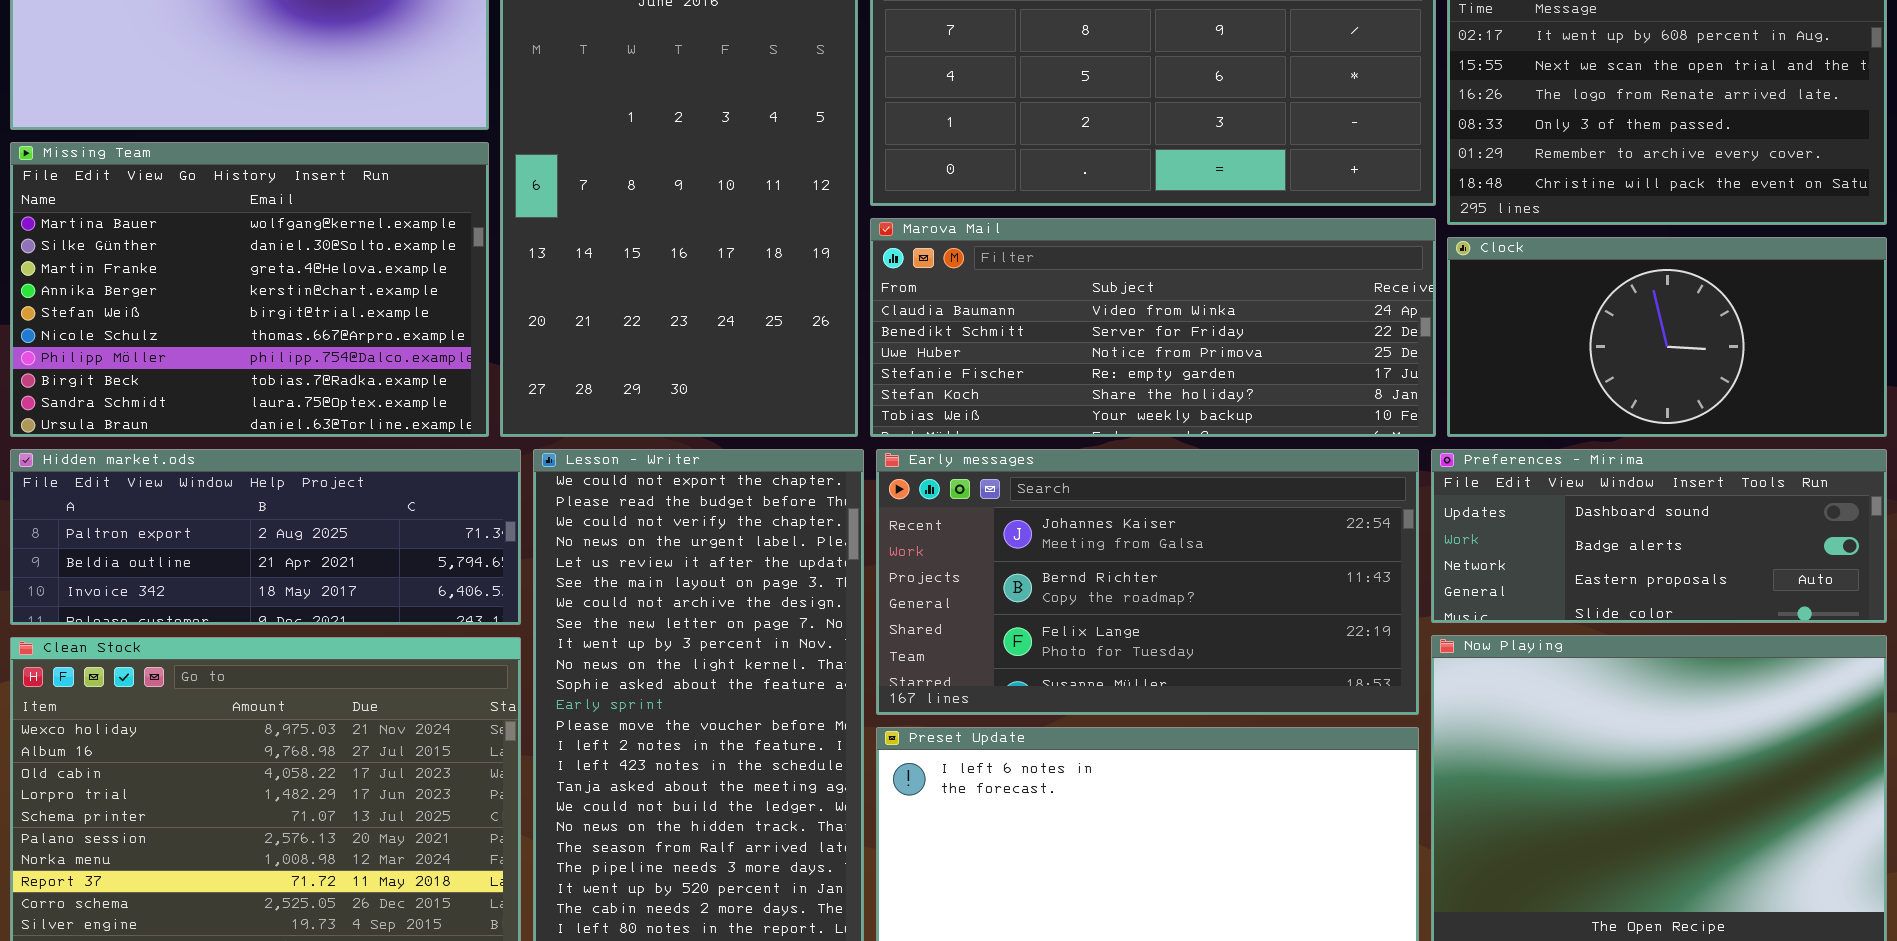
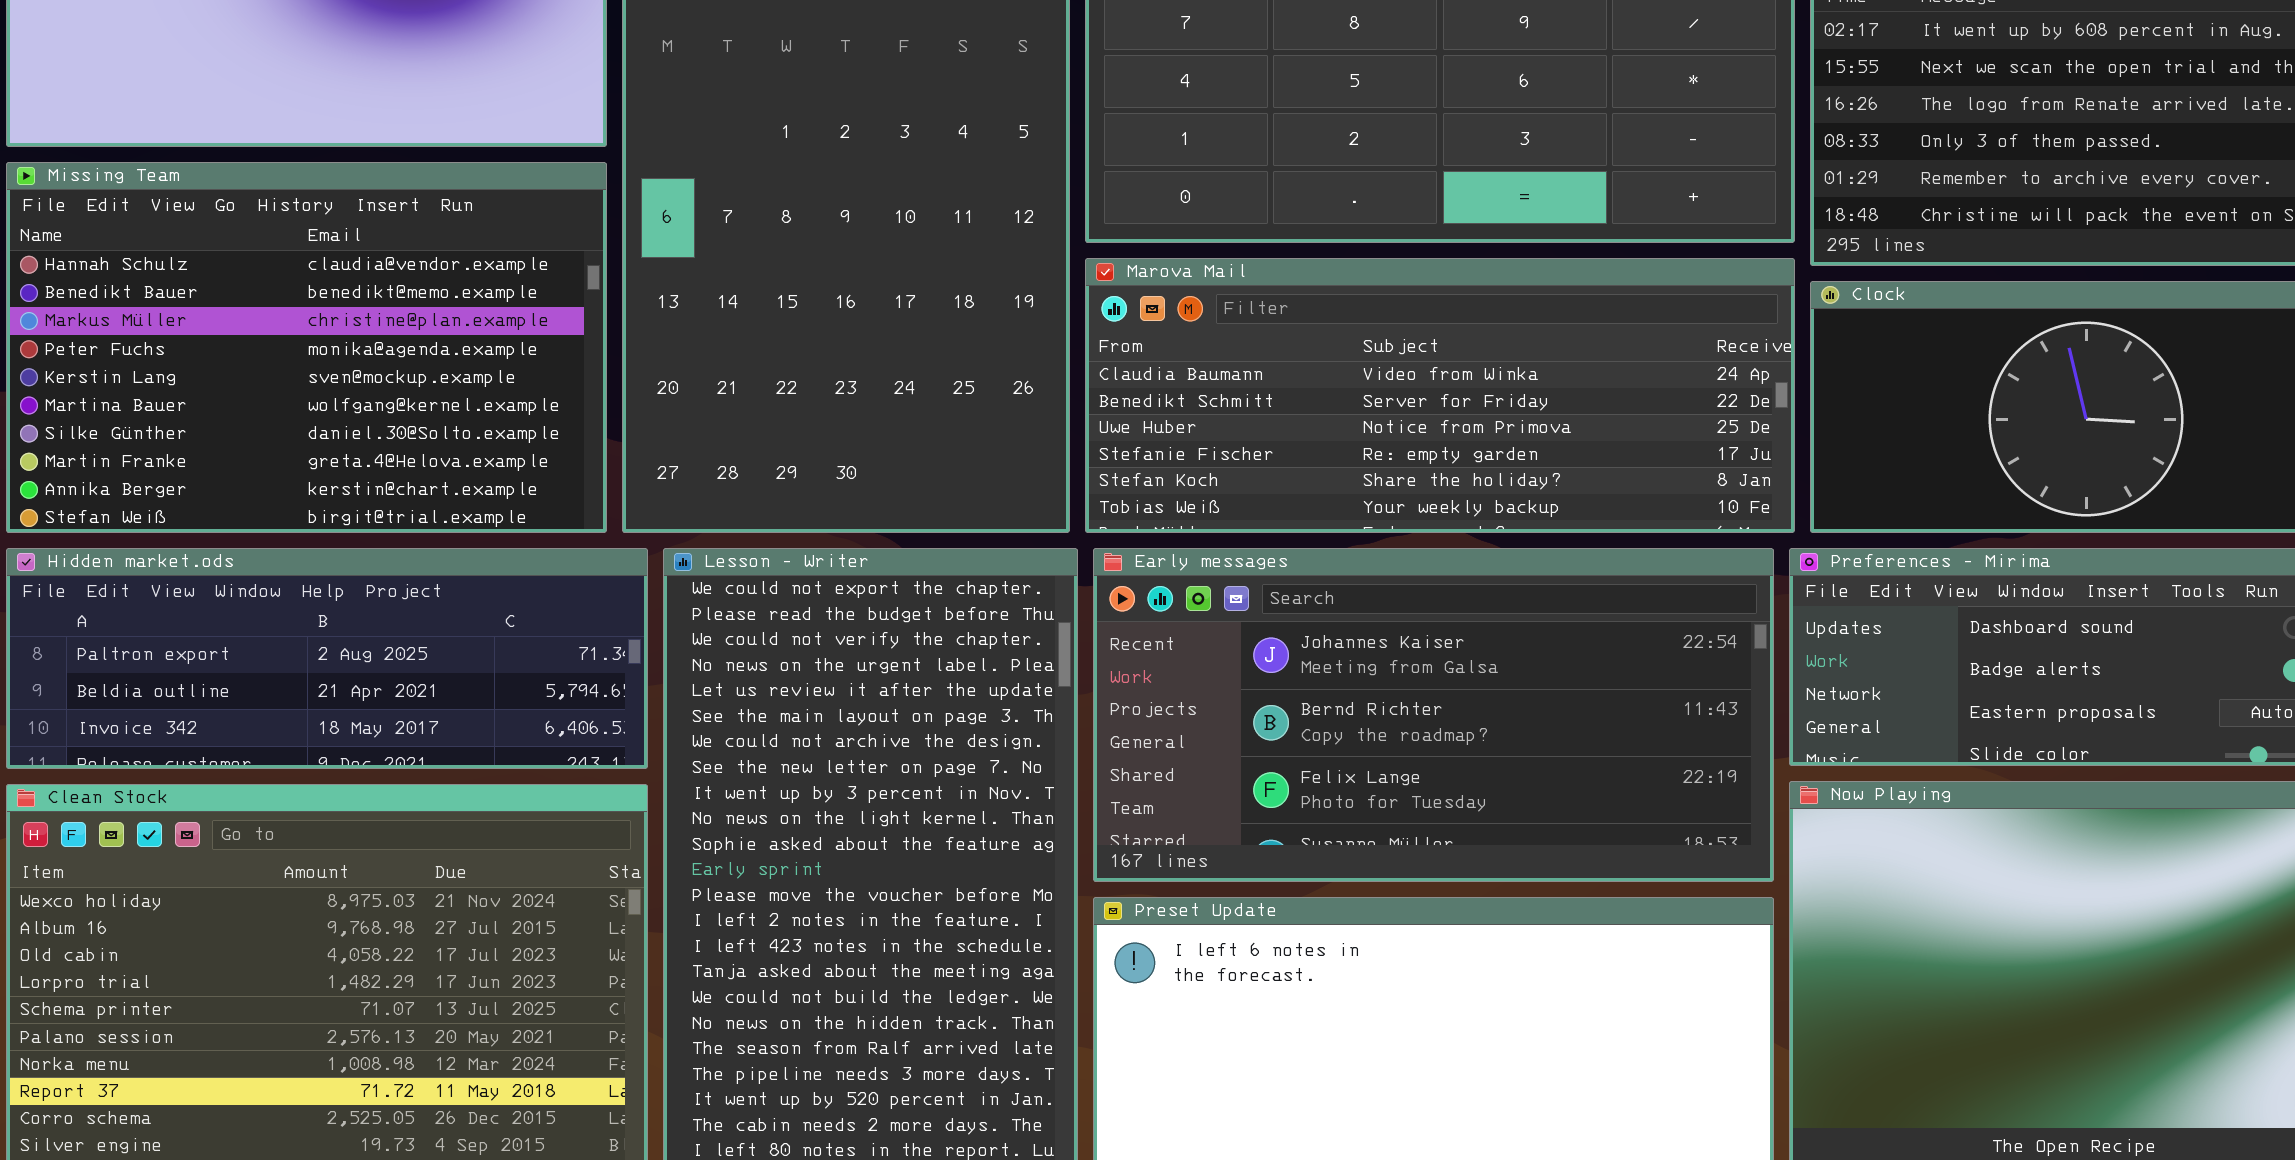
Missing Team: [10,142,489,437] -> [6,162,607,533], scrolled up 5 rows

